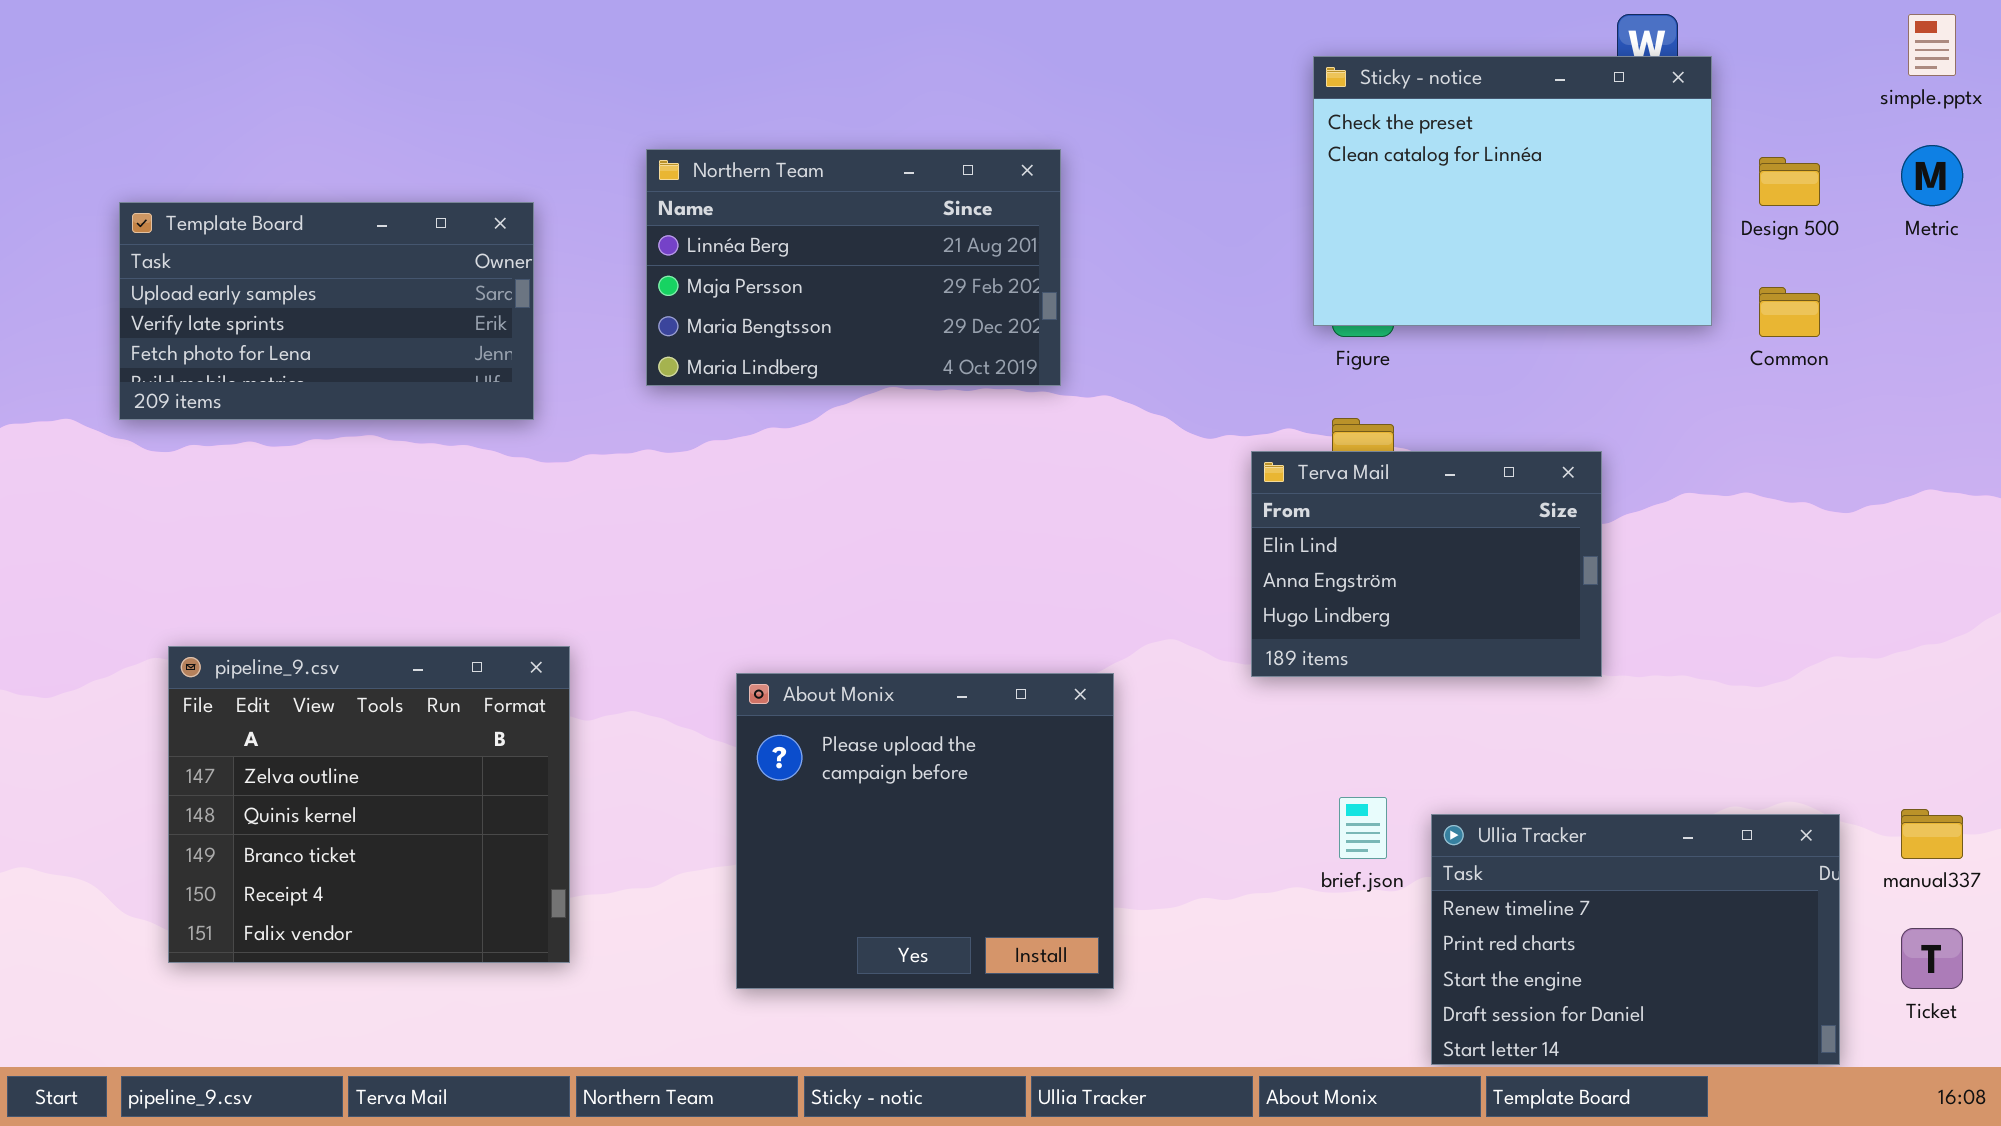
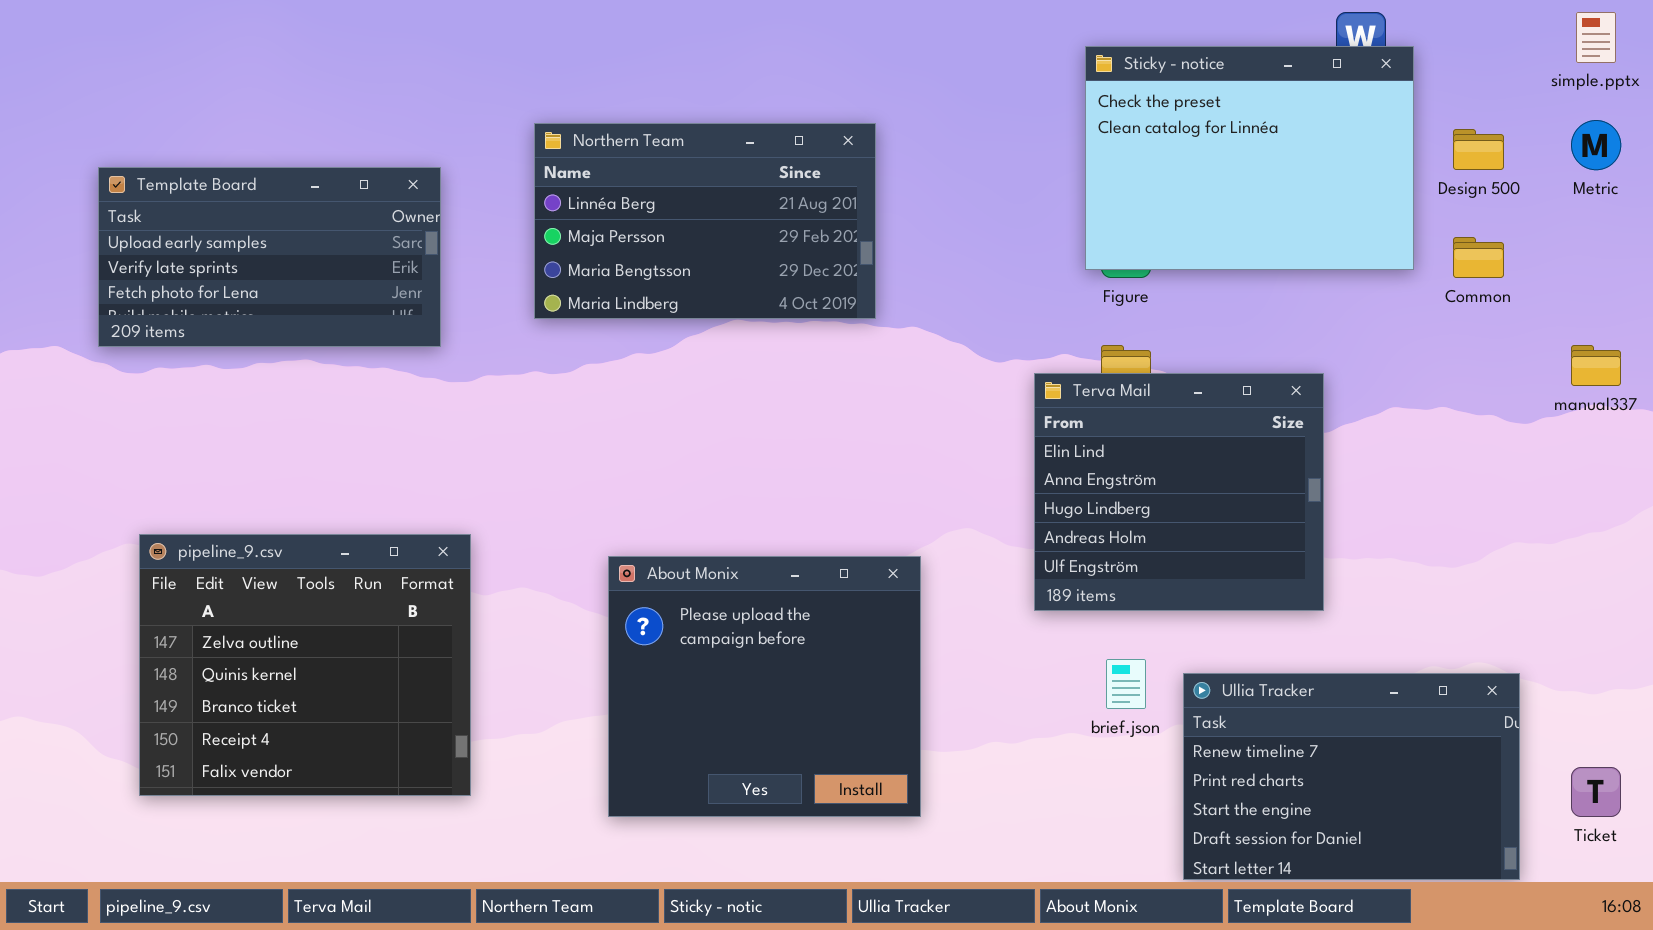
Terva Mail: [1251,451,1602,677] -> [1034,373,1324,611], resized
manual337: [1901,809,1963,859] -> [1571,345,1621,386], moved

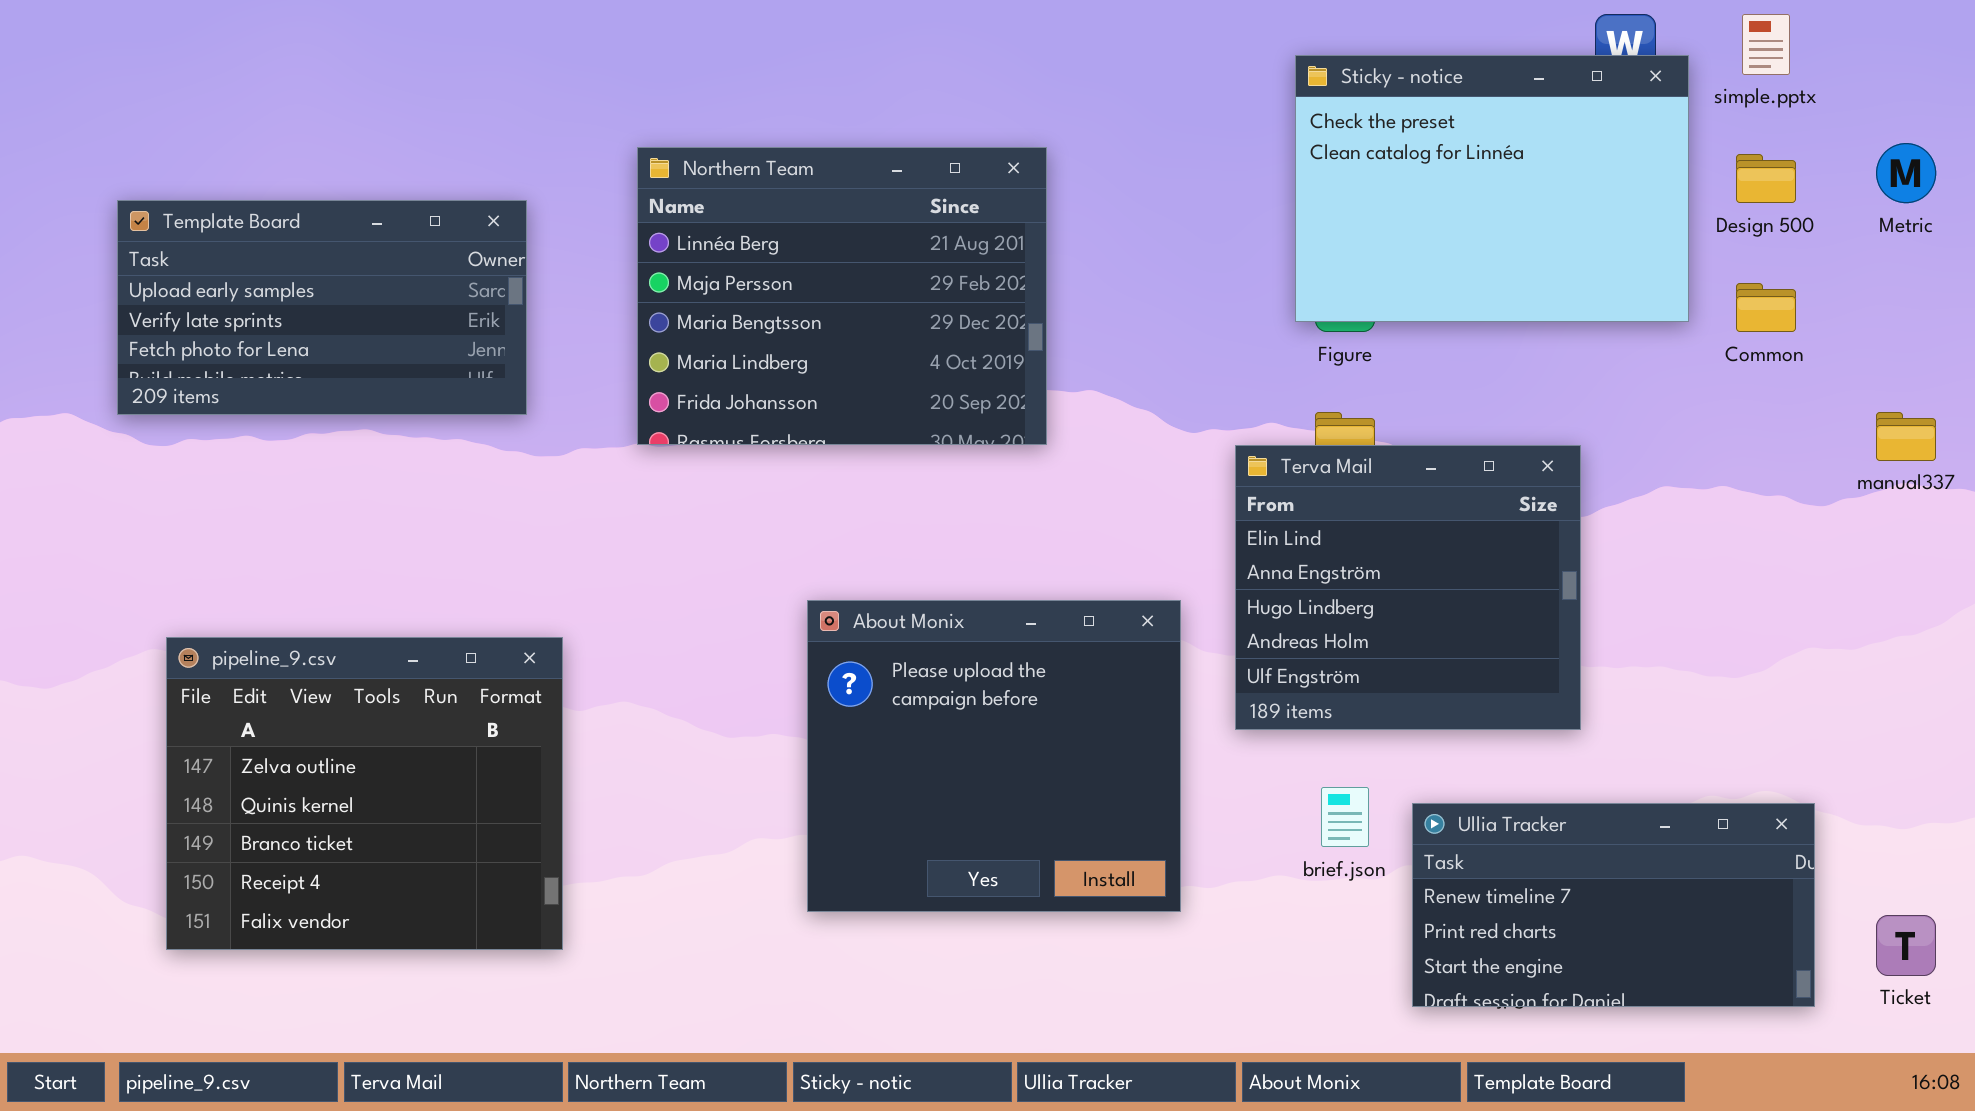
simple.pptx: [1576,12,1616,63] -> [1742,14,1790,75], moved
Northern Team: [534,123,876,319] -> [637,147,1047,445], resized
About Monix: [608,556,921,817] -> [807,600,1181,912], moved
Ullia Tracker: [1183,673,1520,880] -> [1412,803,1815,1007], resized

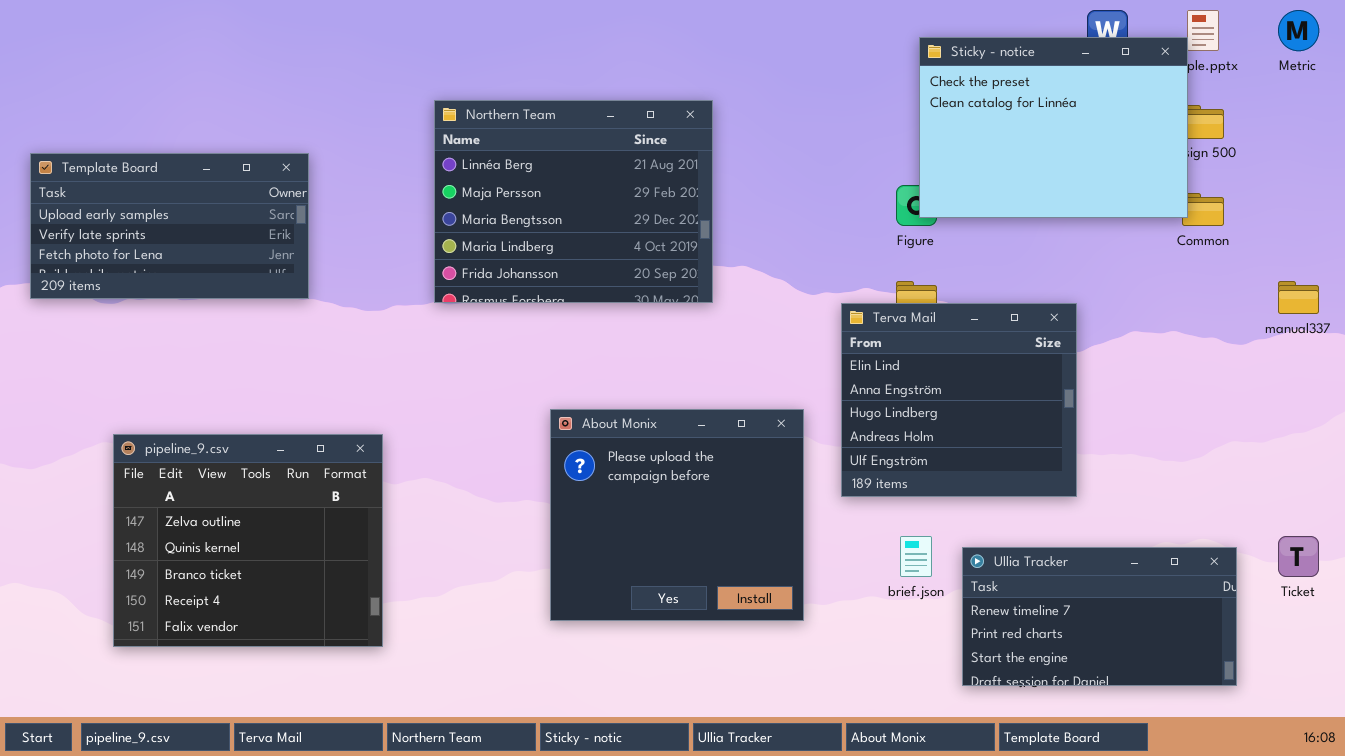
Sticky - notice: [1295,55,1689,322] -> [919,37,1188,218], moved
Metric: [1876,143,1936,203] -> [1278,10,1319,51], moved
Template Board: [117,200,527,415] -> [30,153,309,299], moved
Ticket: [1876,915,1936,976] -> [1278,536,1319,577], moved

